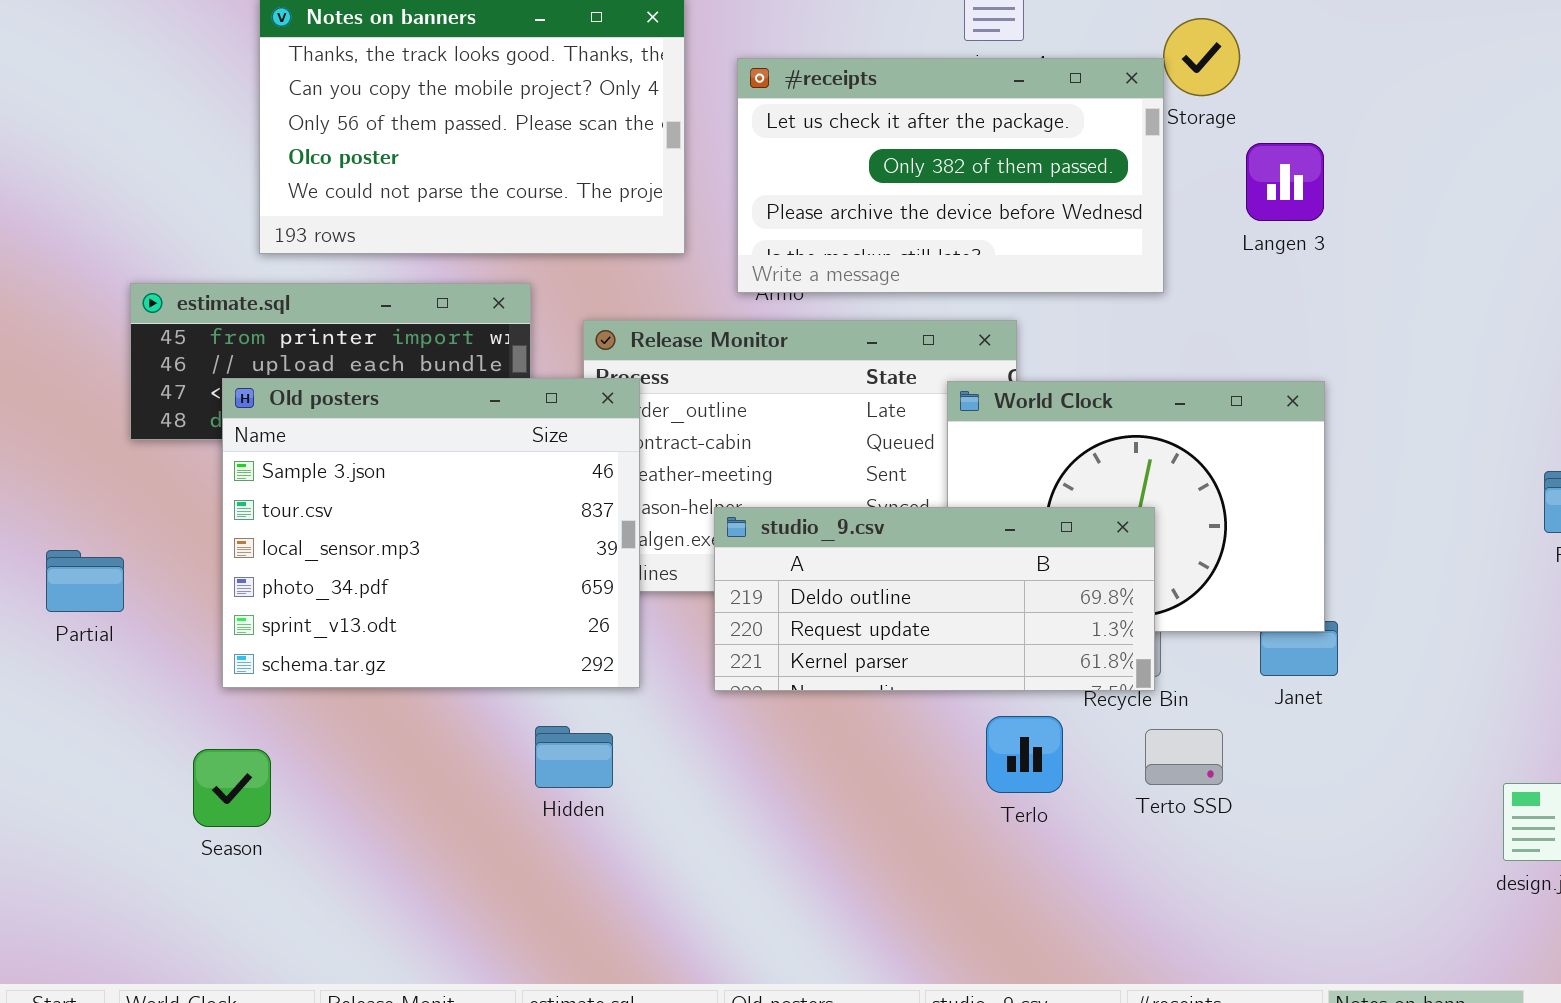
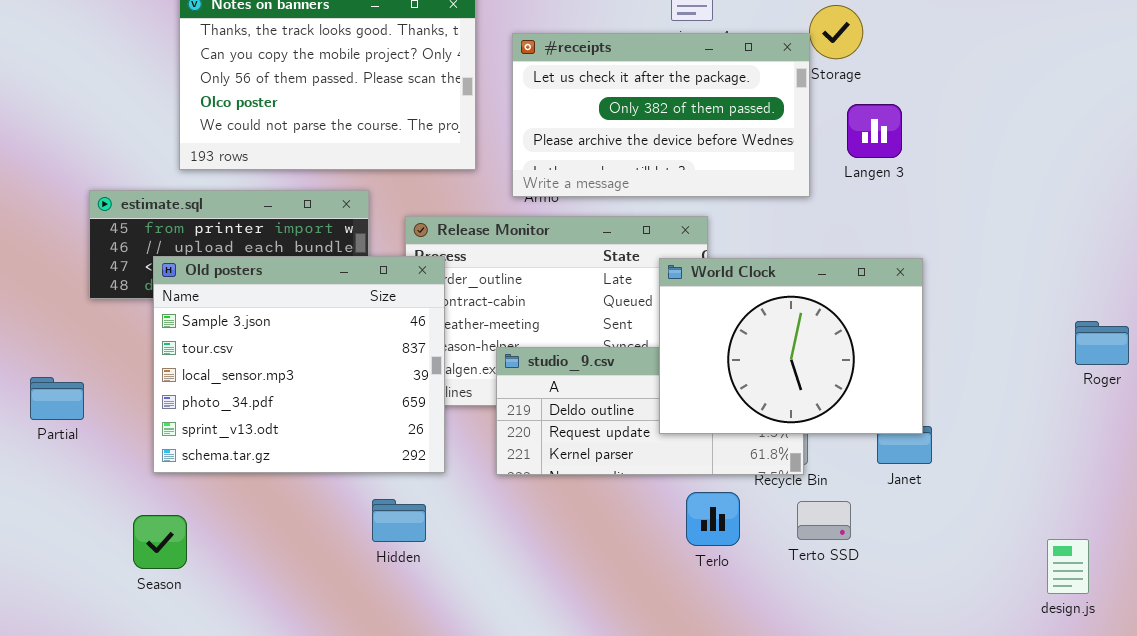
Langen 3: [1246,143,1324,221] -> [847,104,902,158], moved
World Clock: [947,381,1325,632] -> [659,258,923,434], raised

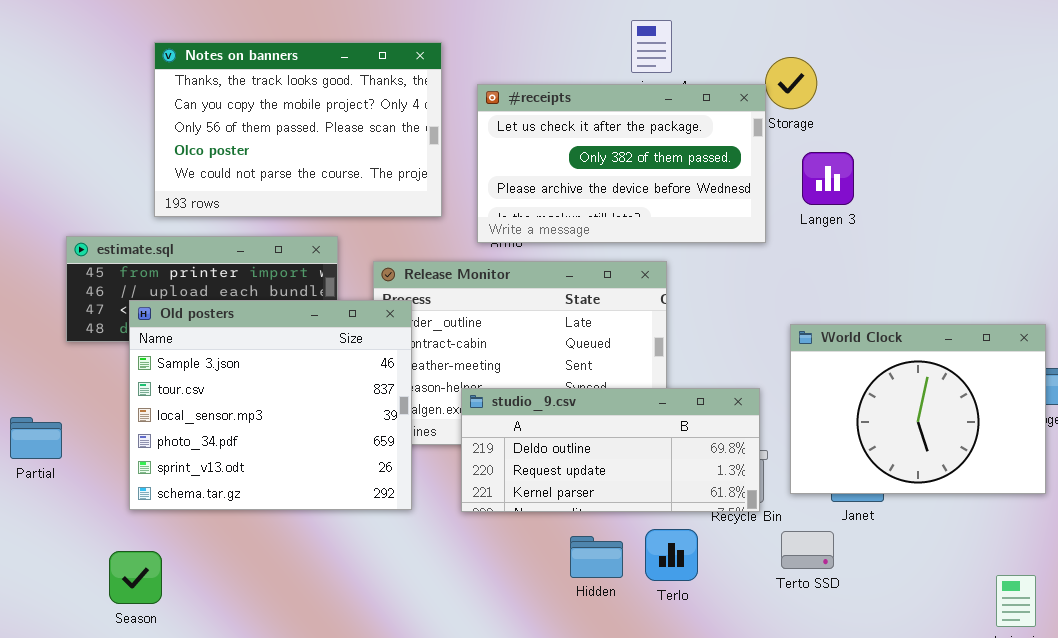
World Clock: [659,258,923,434] -> [790,324,1046,494], moved
Hidden: [372,499,426,542] -> [570,536,623,578], moved
Terto SSD: [797,501,851,540] -> [781,531,834,569], moved

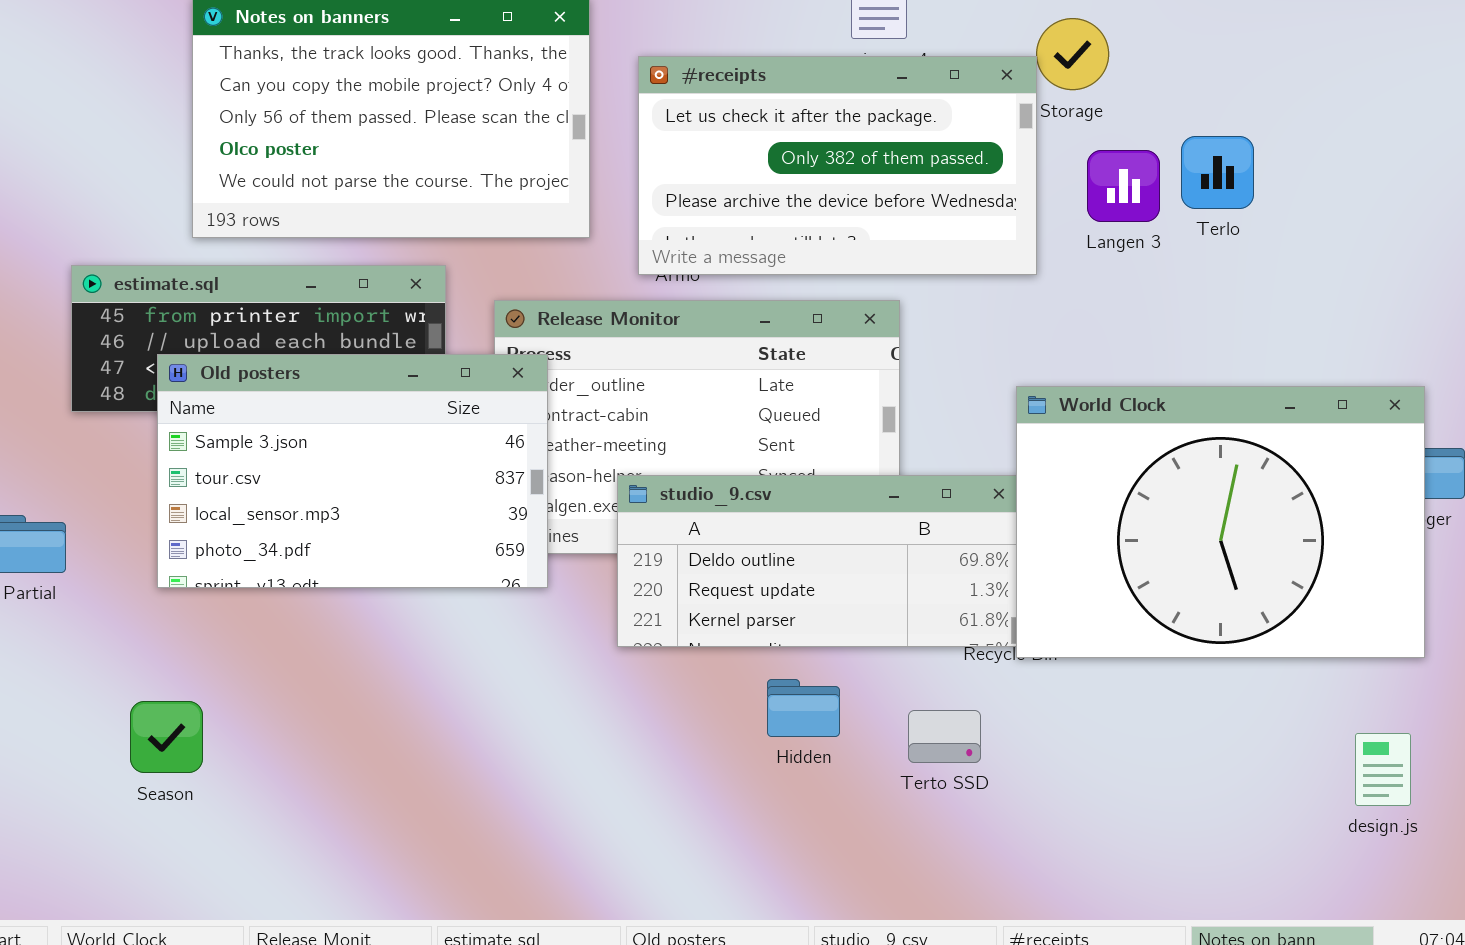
Old posters: [129,300,412,510] -> [157,354,548,588], resized
World Clock: [790,324,1046,494] -> [1016,386,1425,658], resized
Terlo: [645,529,698,581] -> [1181,136,1254,209], moved
Terto SSD: [781,531,834,569] -> [908,710,981,763], moved

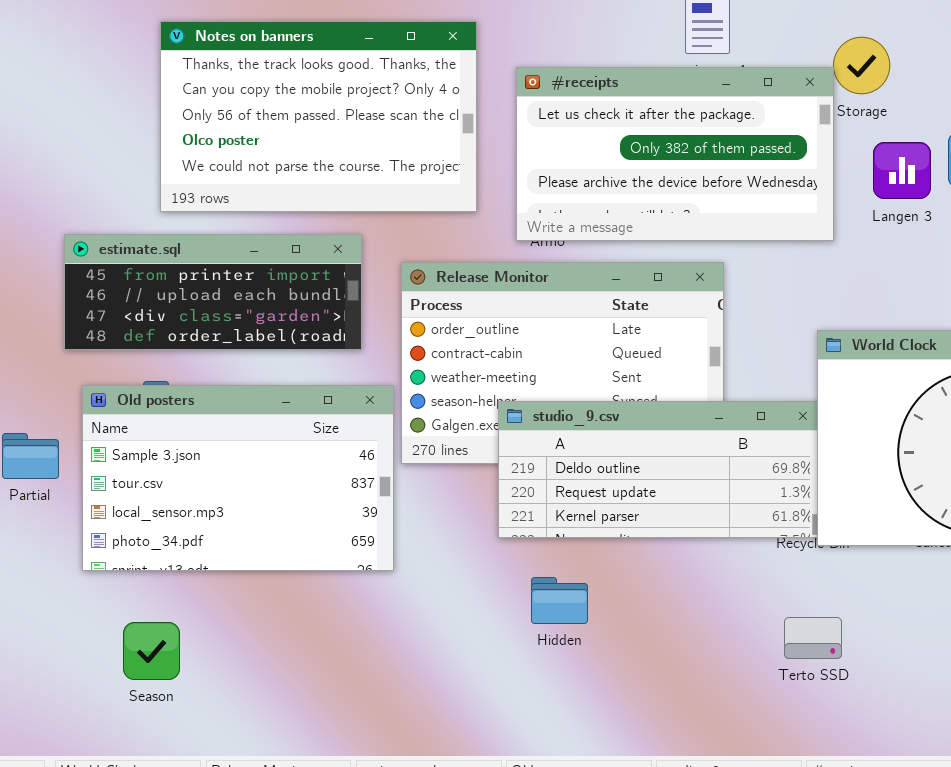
Old posters: [157,354,548,588] -> [82,385,394,571], moved
Hidden: [767,679,840,737] -> [531,577,588,624], moved
Season: [130,701,203,773] -> [123,622,180,680], moved
Terto SSD: [908,710,981,763] -> [784,617,842,659], moved

